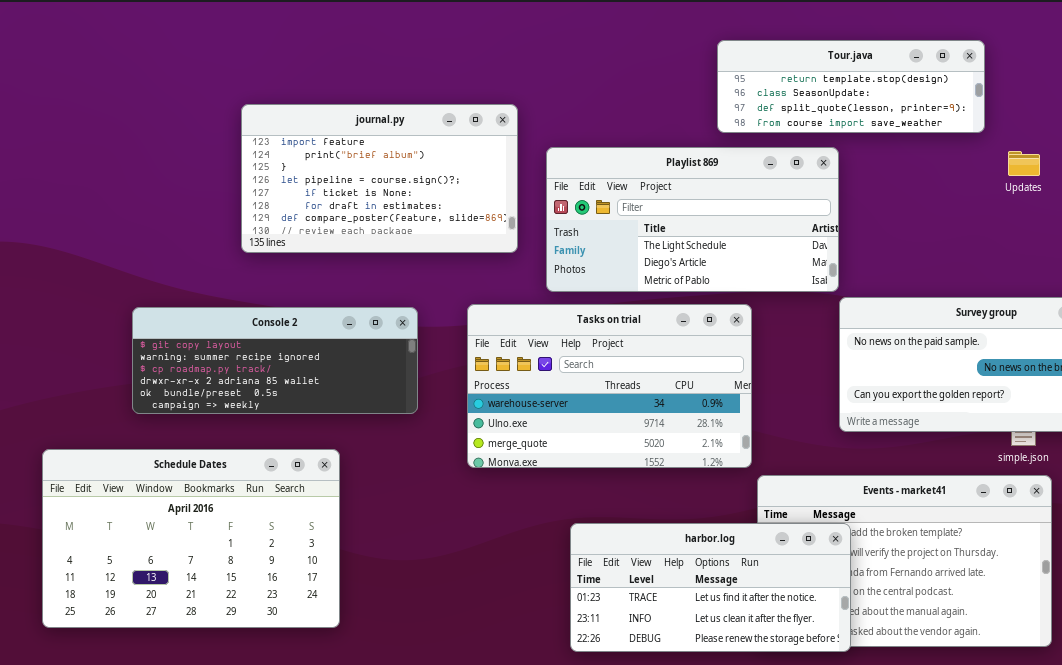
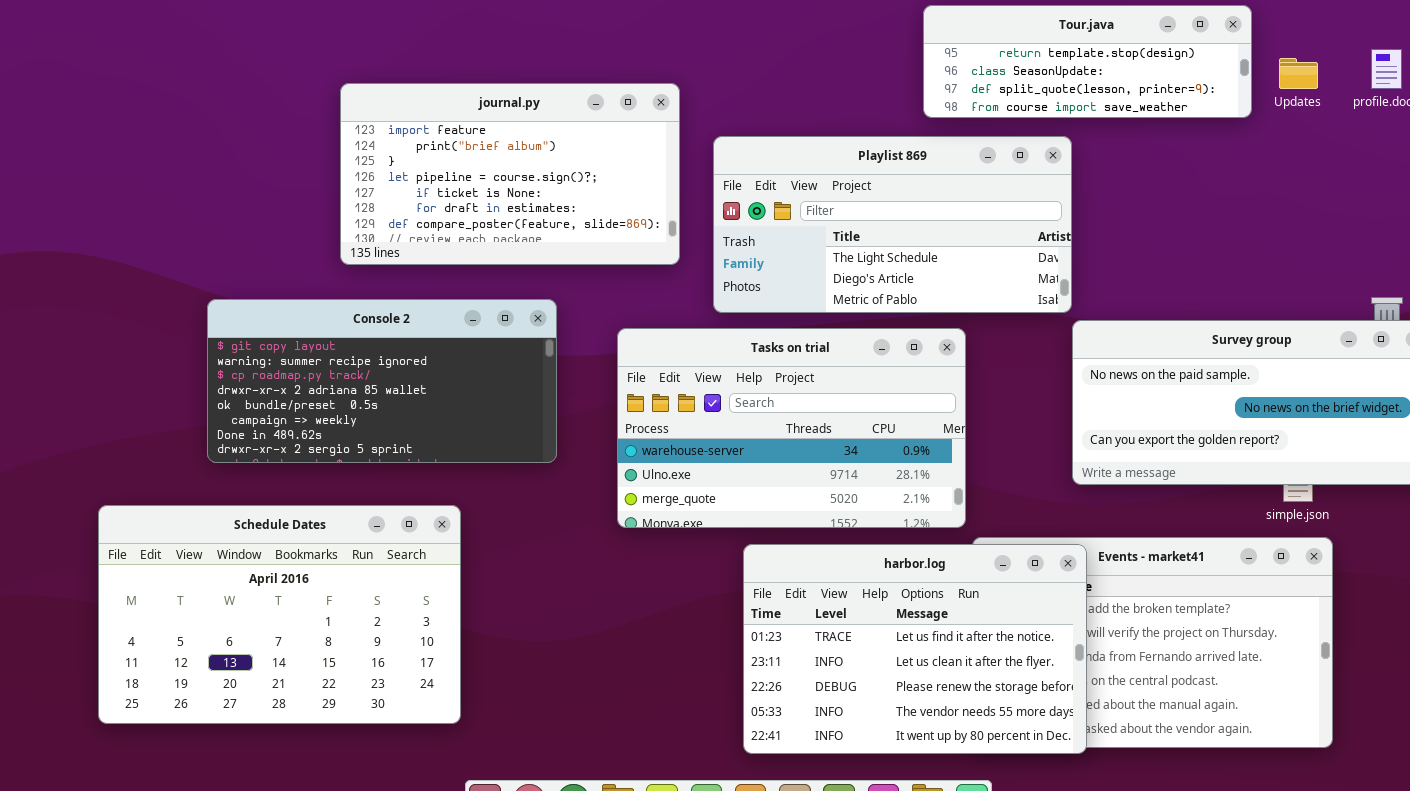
Updates: [1008,151,1040,176] -> [1279,58,1318,89], moved
Console 2: [132,307,418,414] -> [207,299,557,463], resized
harbor.log: [570,523,851,652] -> [743,544,1087,754], resized

